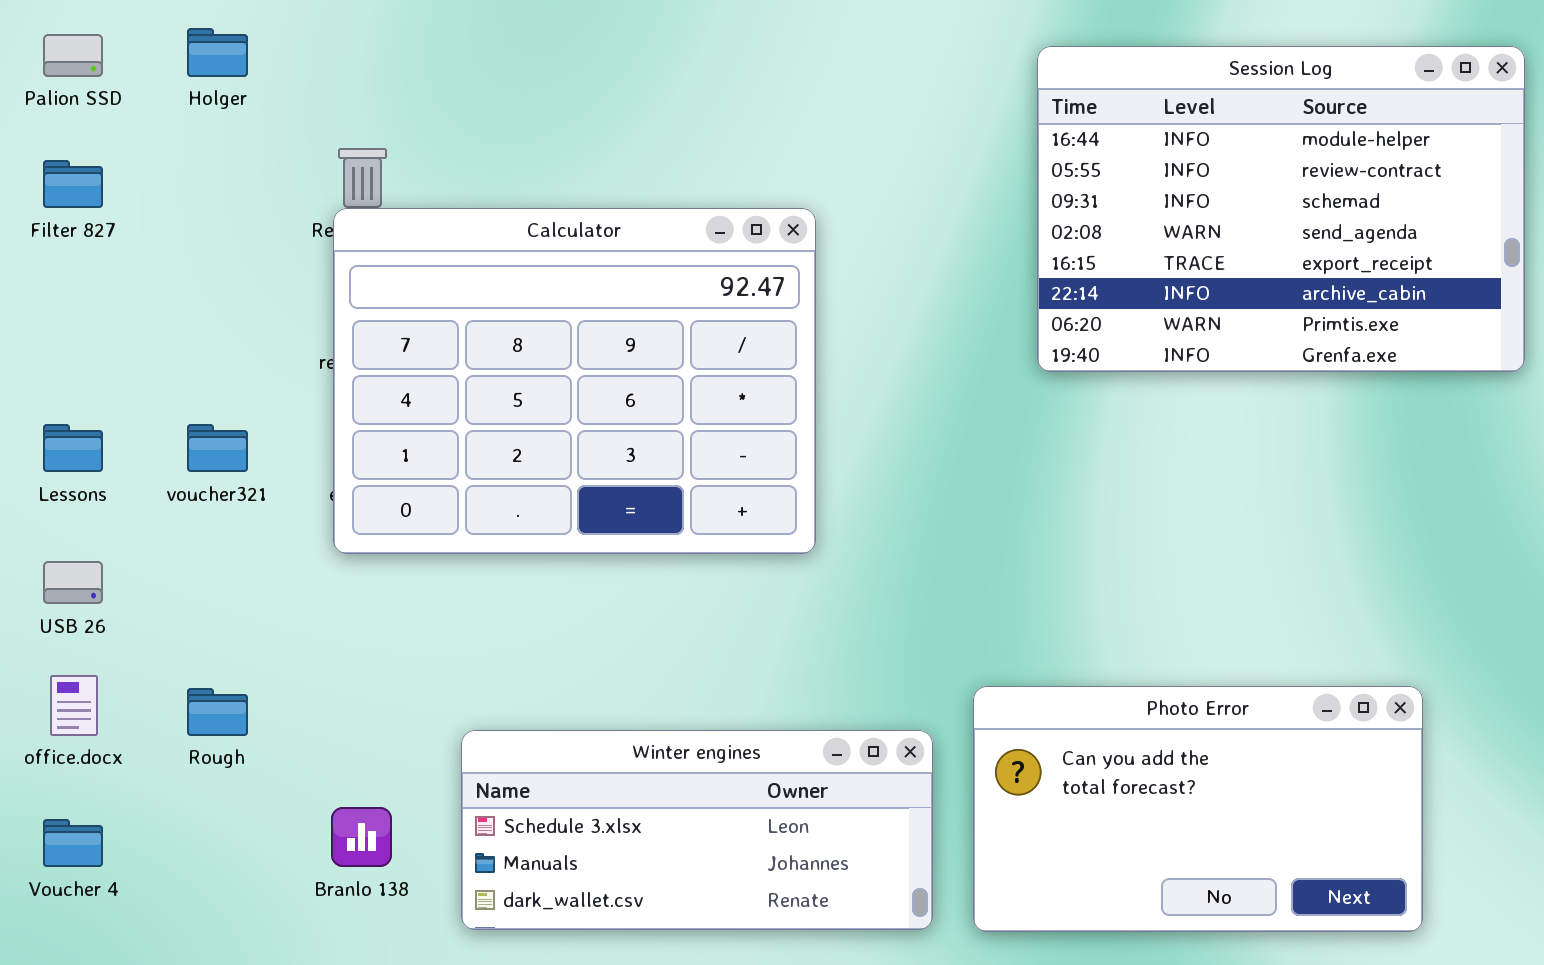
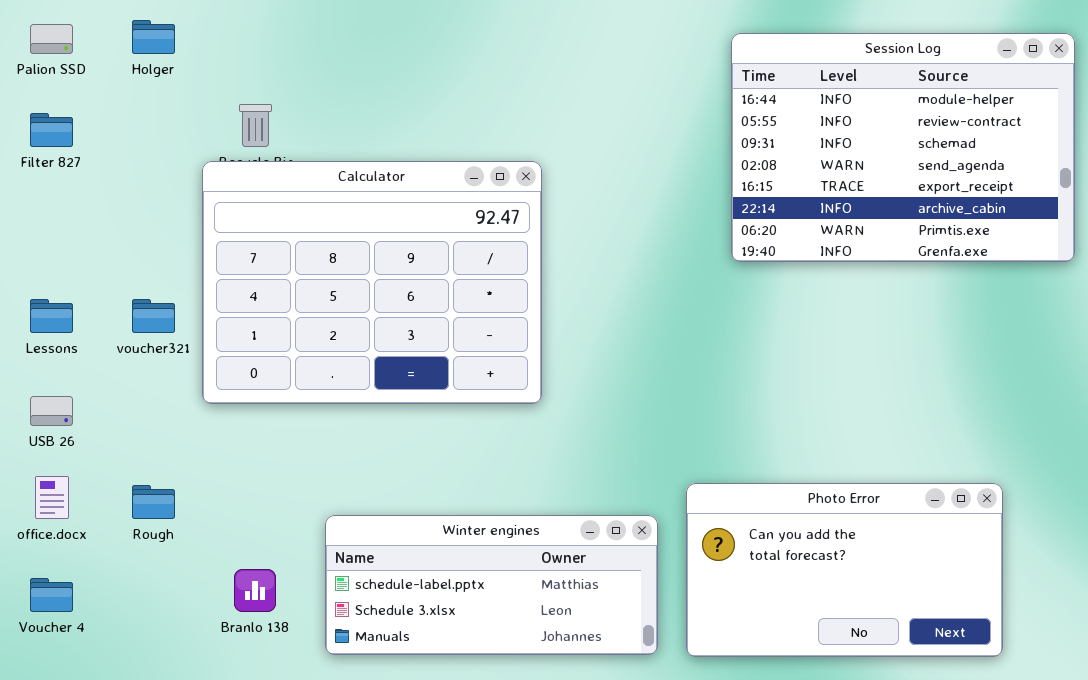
Calculator: [333,208,816,554] -> [202,161,542,404], moved
Winter engines: [461,730,933,930] -> [325,515,658,655], scrolled up 1 row

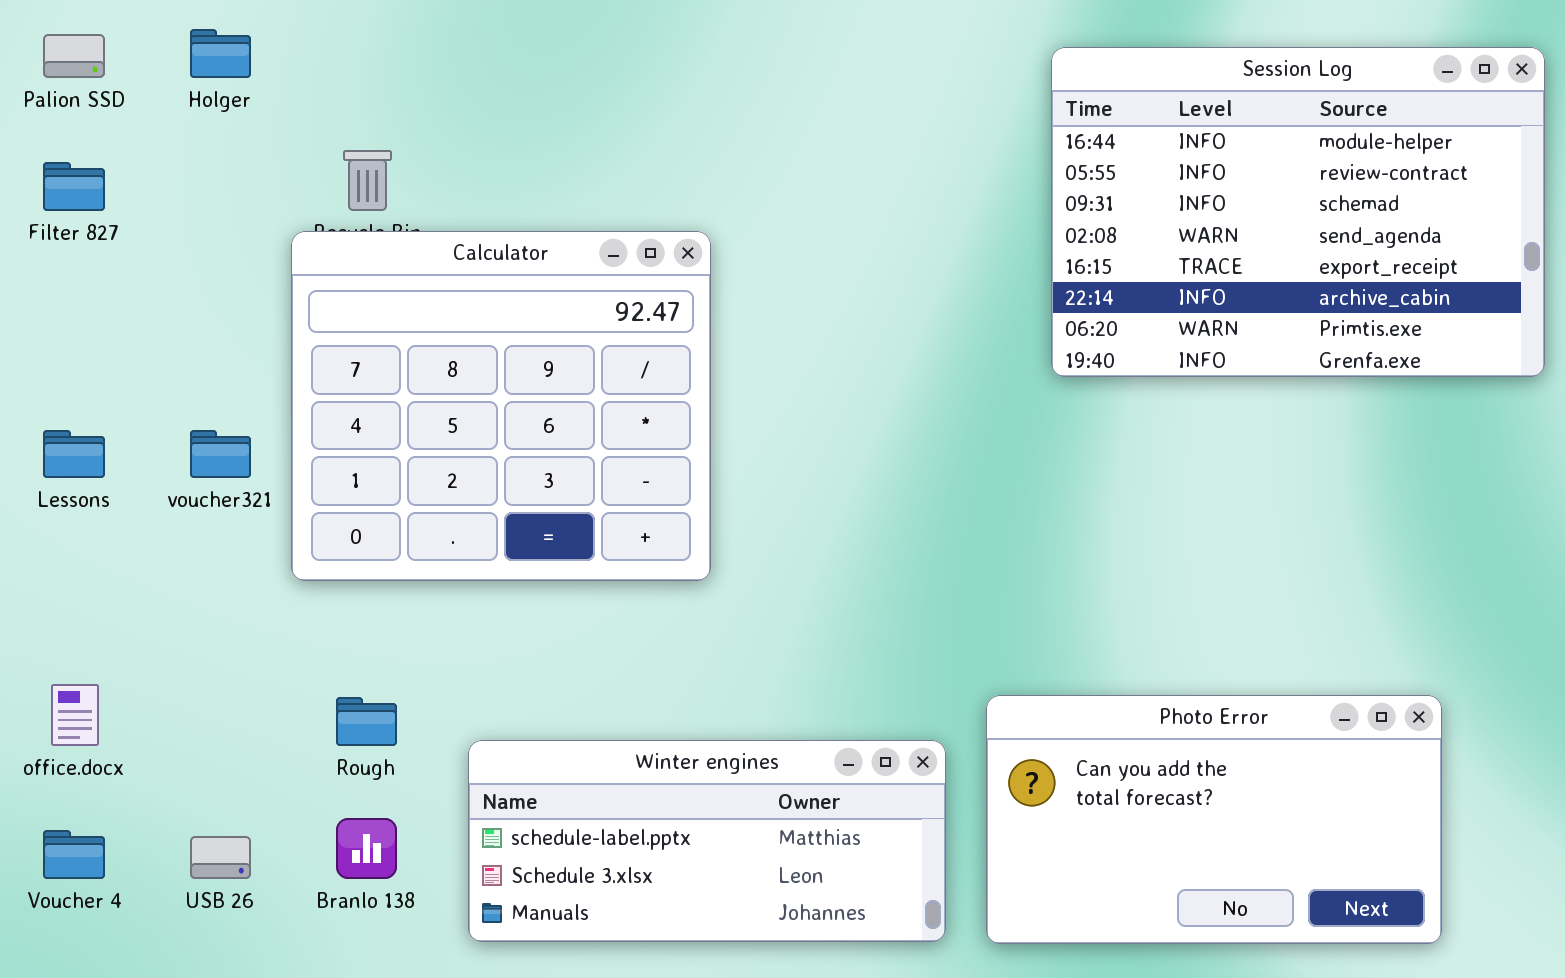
Calculator: [202,161,542,404] -> [291,231,711,581], resized
USB 26: [30,396,73,426] -> [190,836,251,879], moved
Rough: [132,485,175,519] -> [336,697,397,746], moved

